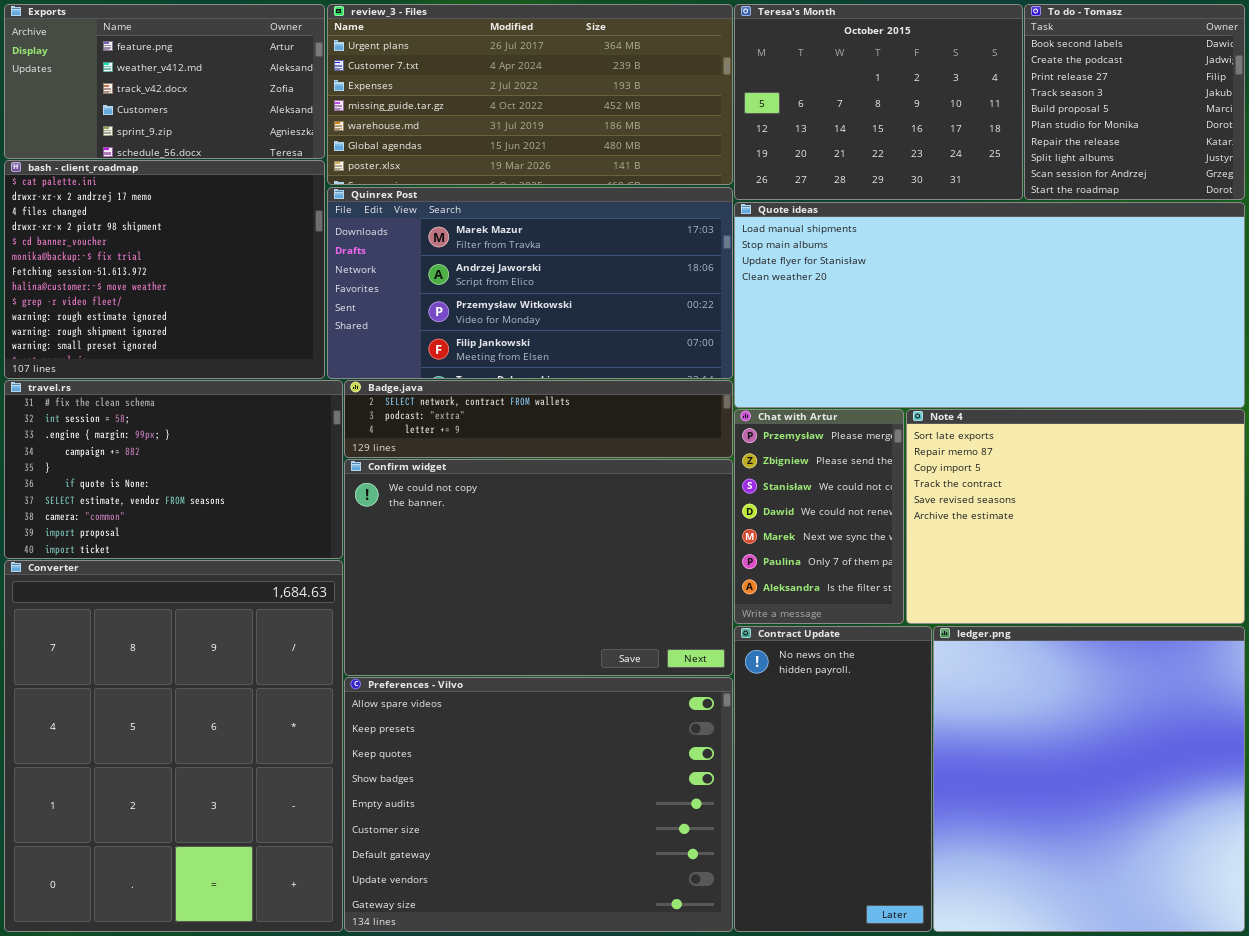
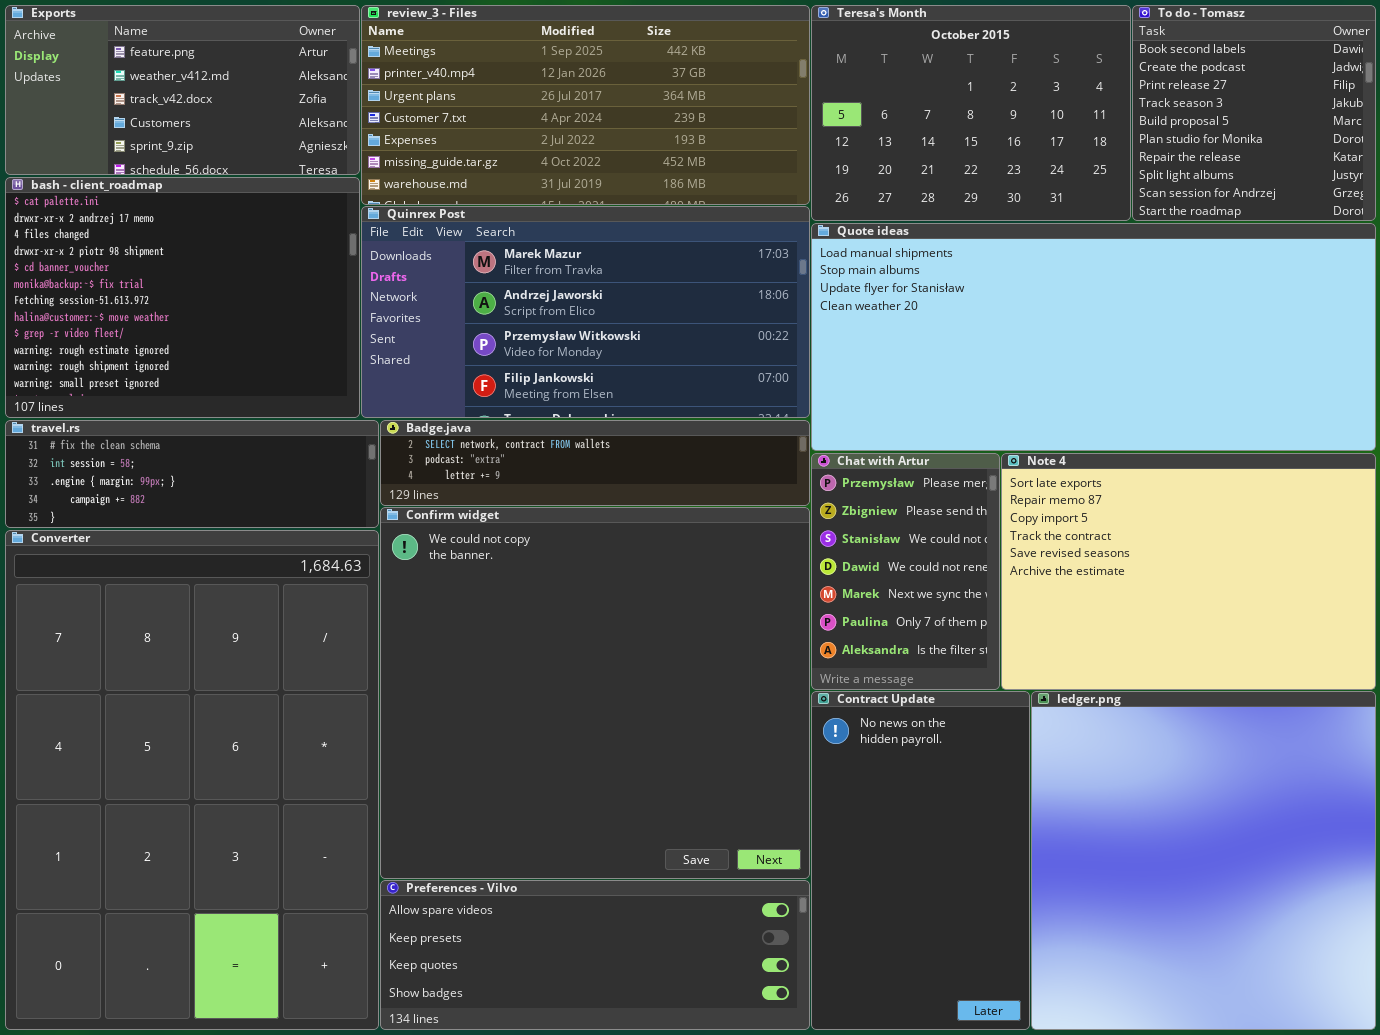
review_3 - Files: [327,4,733,185] -> [361,5,810,205], scrolled up 2 rows
travel.rs: [4,380,343,559] -> [5,420,379,528], resized
Confirm widget: [344,459,733,676] -> [380,507,810,879], resized
Converter: [4,560,343,932] -> [5,530,379,1030], resized
Preferences - Vilvo: [344,677,733,932] -> [380,880,810,1030], resized

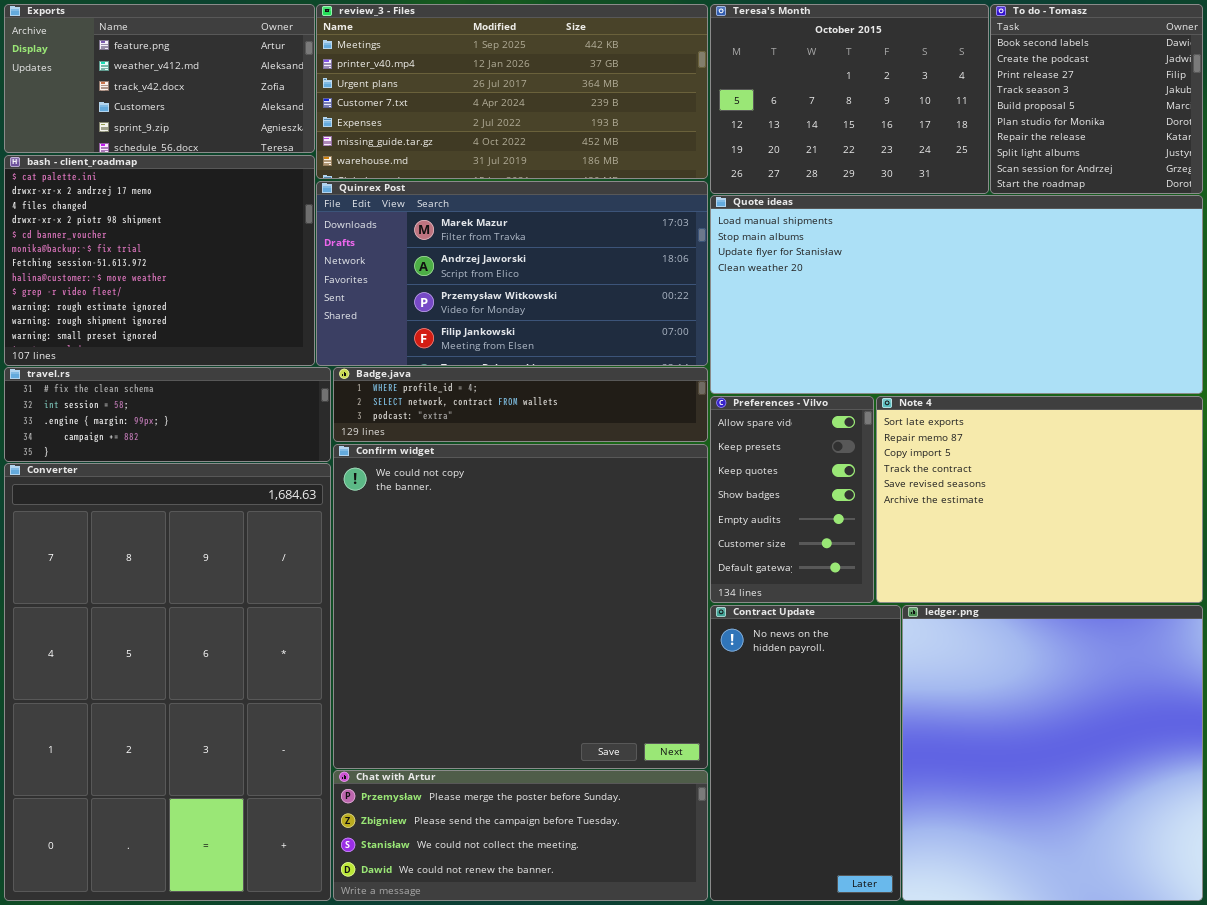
Badge.java: [380,420,810,506] -> [333,367,708,442], scrolled up 1 row
Chat with Artur: [811,453,1000,690] -> [333,770,708,901], moved, resized
Preferences - Vilvo: [380,880,810,1030] -> [710,396,874,603], moved, resized

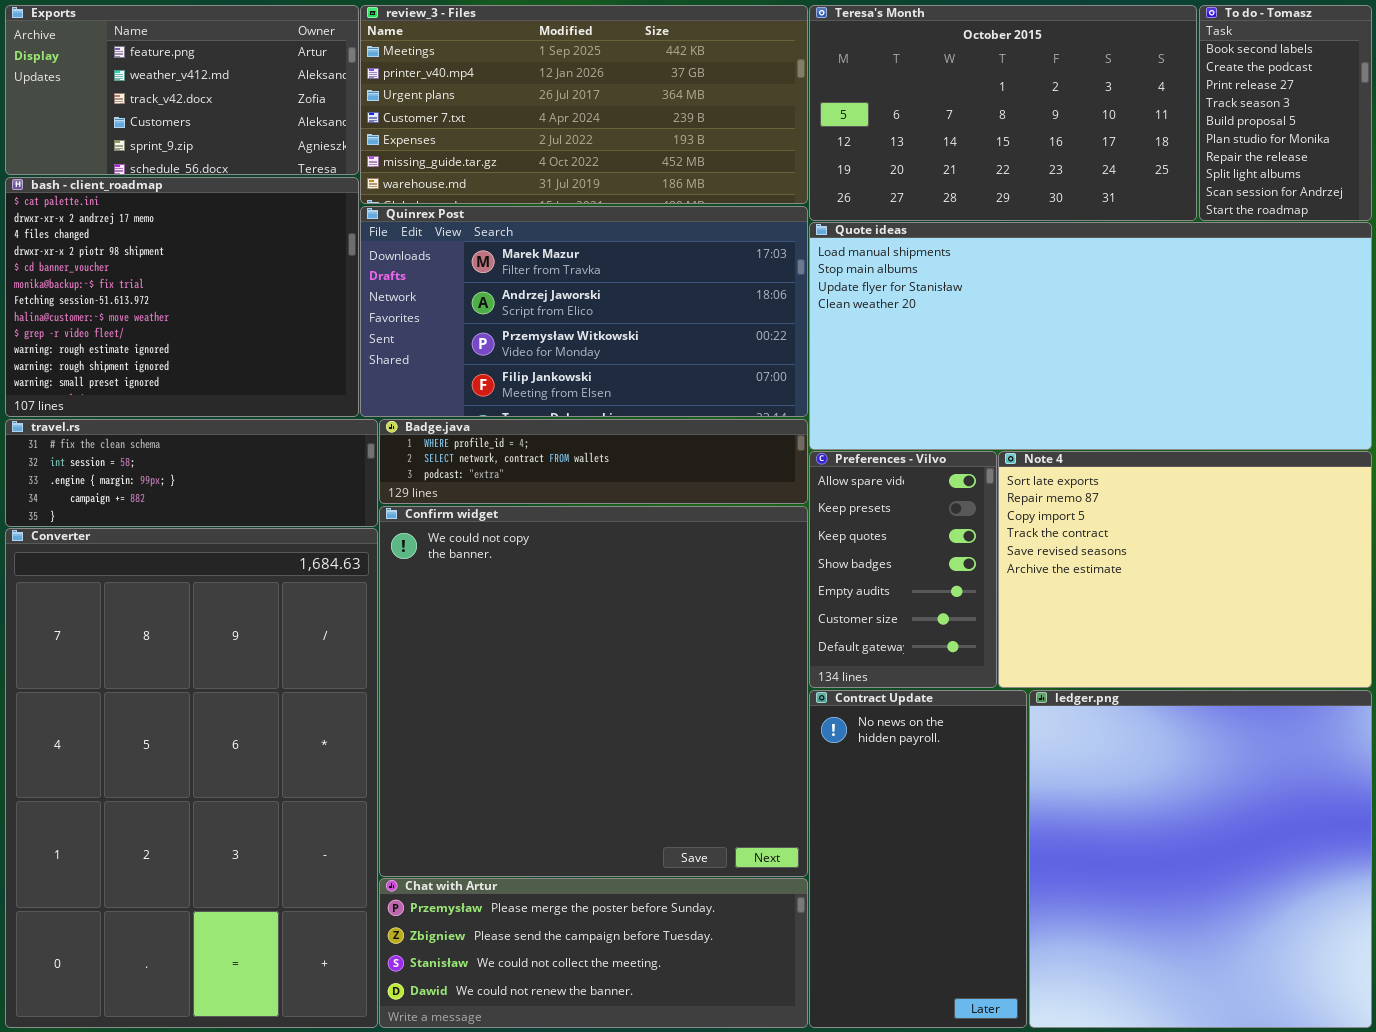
Teresa's Month: [710,4,989,194] -> [809,5,1197,221], resized
To do - Tomasz: [990,4,1203,194] -> [1199,5,1372,221], resized

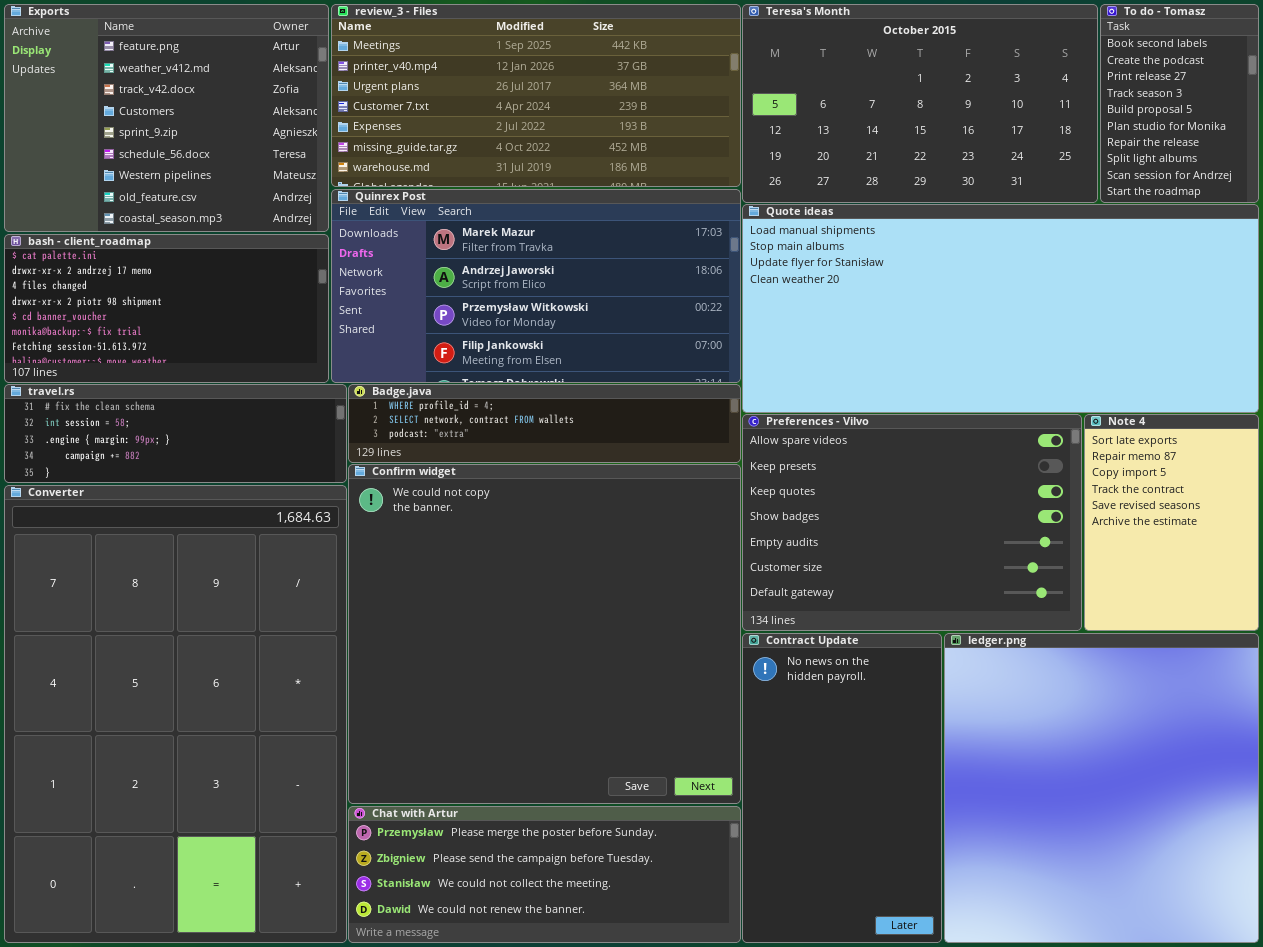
Exports: [5,5,359,175] -> [4,4,329,232], resized
bash - client_roadmap: [5,177,359,417] -> [4,234,329,383], resized
Preferences - Vilvo: [809,451,997,688] -> [742,414,1082,631], resized
Note 4: [998,451,1372,688] -> [1084,414,1259,631], resized

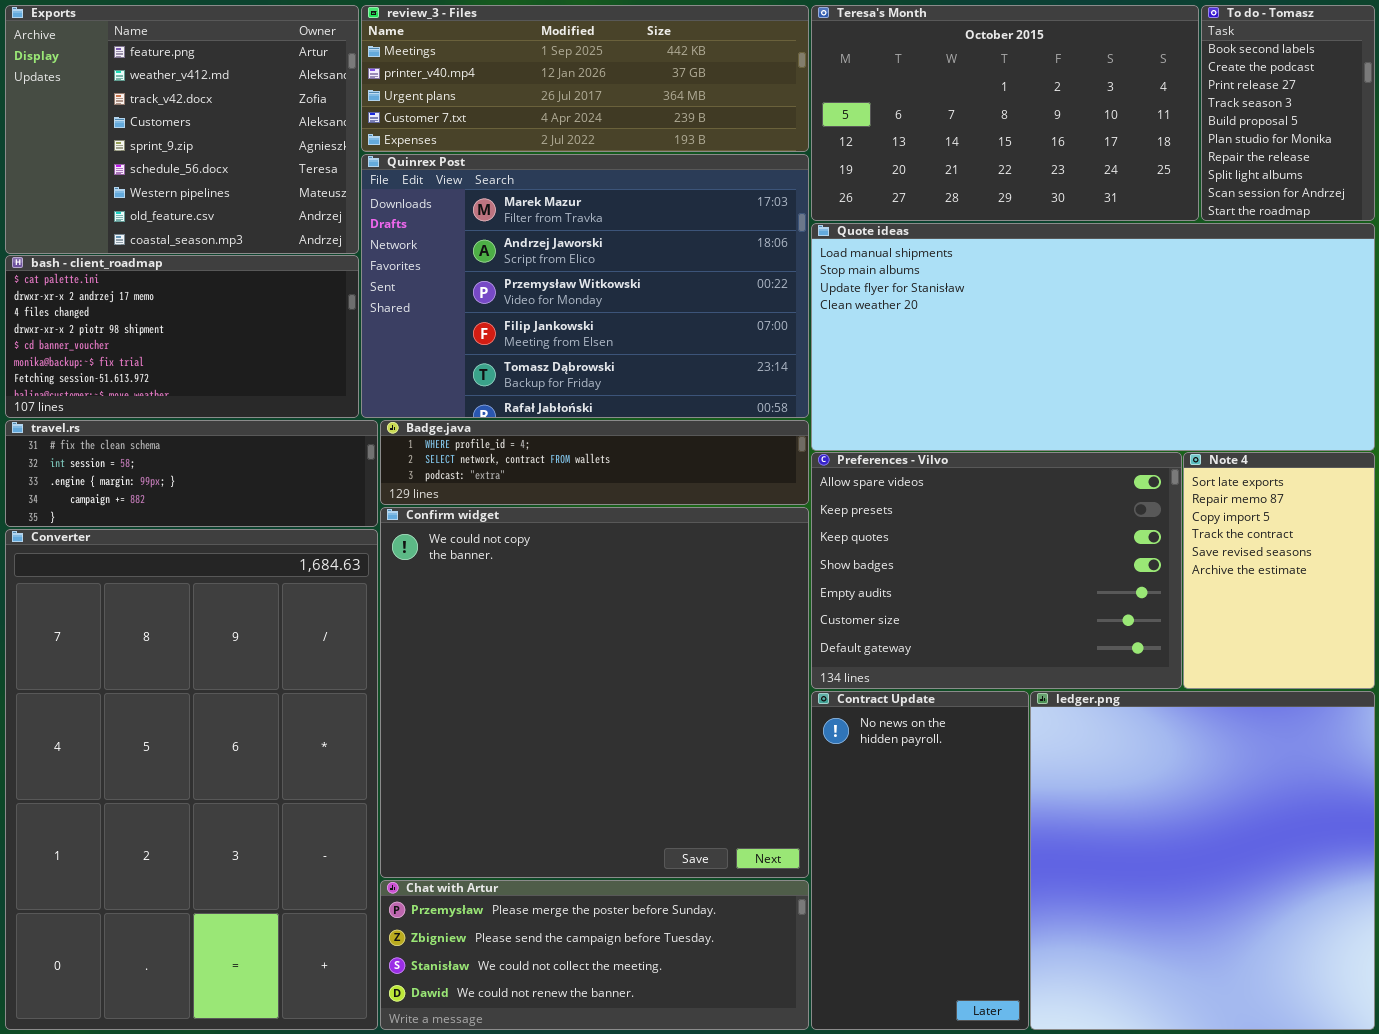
review_3 - Files: [331,4,741,187] -> [361,5,809,152], resized
Quinrex Post: [331,189,741,383] -> [361,154,809,418], resized

